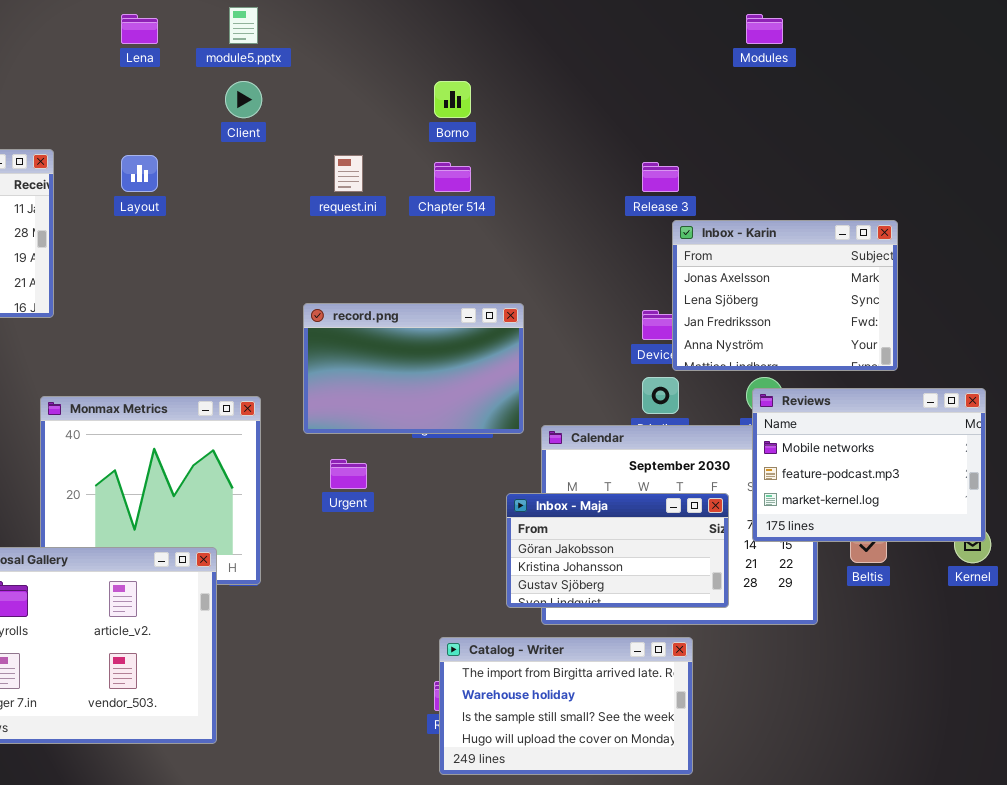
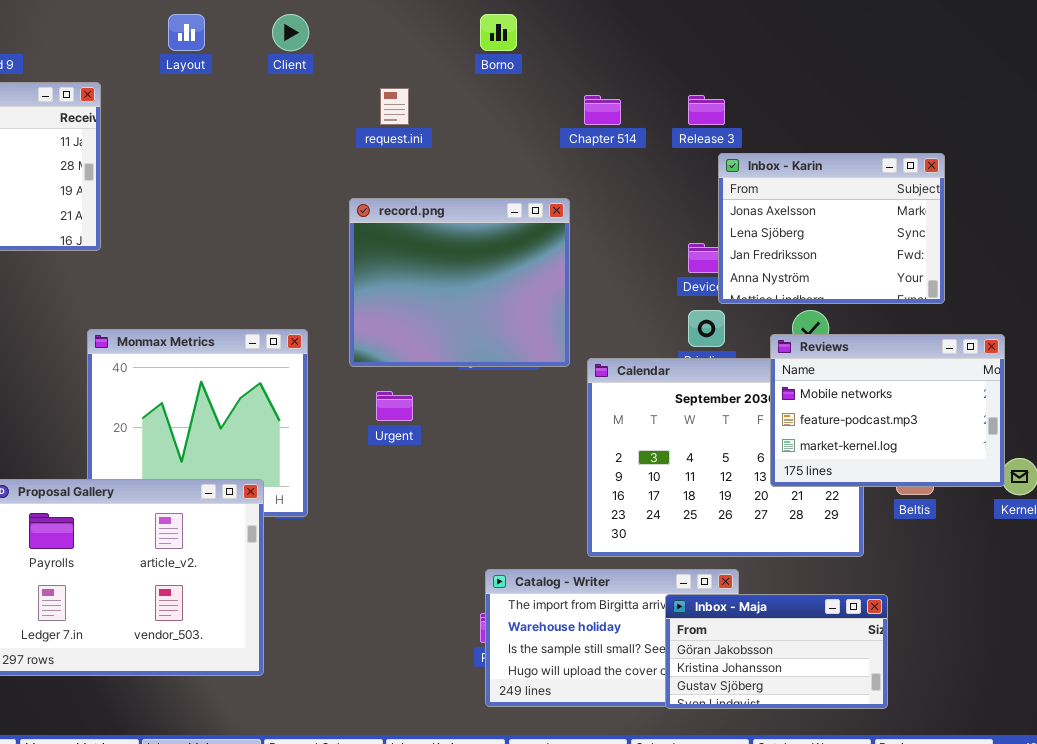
Layout: [121,155,158,192] -> [168,14,205,51], moved
Chapter 514: [434,162,471,192] -> [584,95,621,125], moved
record.png: [303,303,524,434] -> [349,198,570,367], resized
Reviews: [752,388,986,542] -> [770,334,1005,487], moved
Inbox - Maja: [506,493,729,608] -> [665,594,888,709], moved

